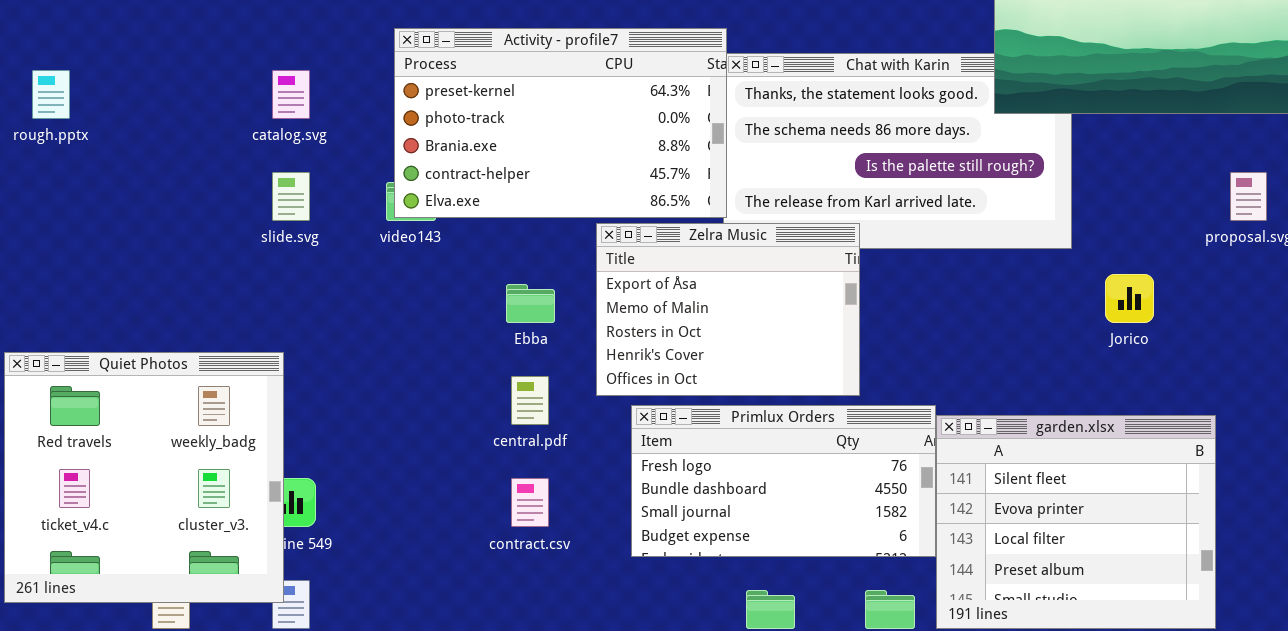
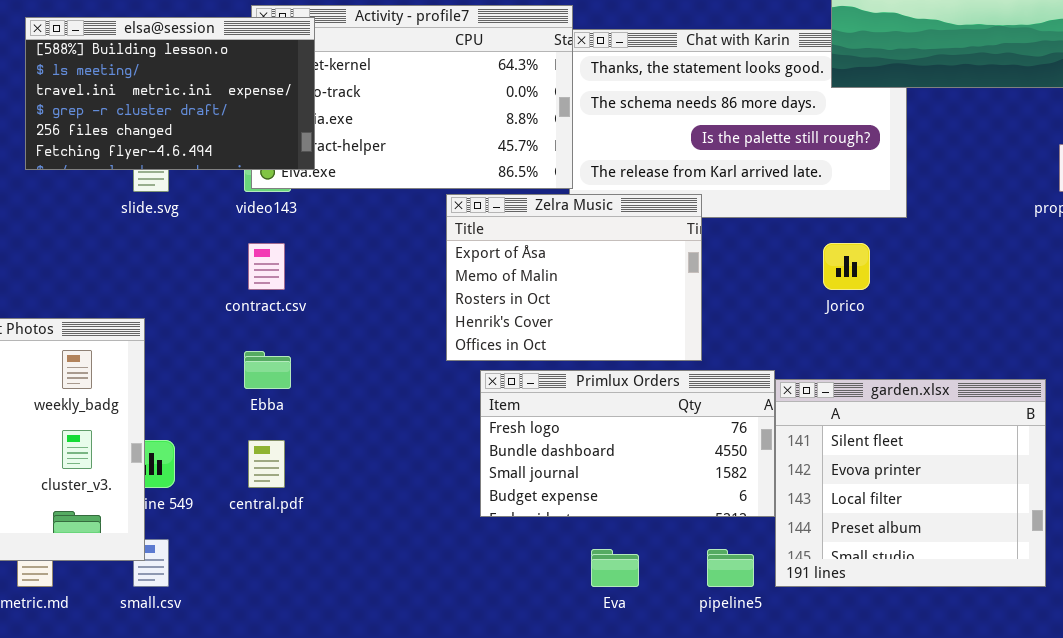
elsa@session: none -> [25,17,315,170], opened
Jorico: [1105,274,1154,323] -> [823,243,870,290], moved
Ebba: [506,284,555,323] -> [244,351,291,389], moved
central.pdf: [511,376,549,425] -> [248,440,285,488], moved
contract.csv: [511,478,549,527] -> [248,243,285,290], moved

